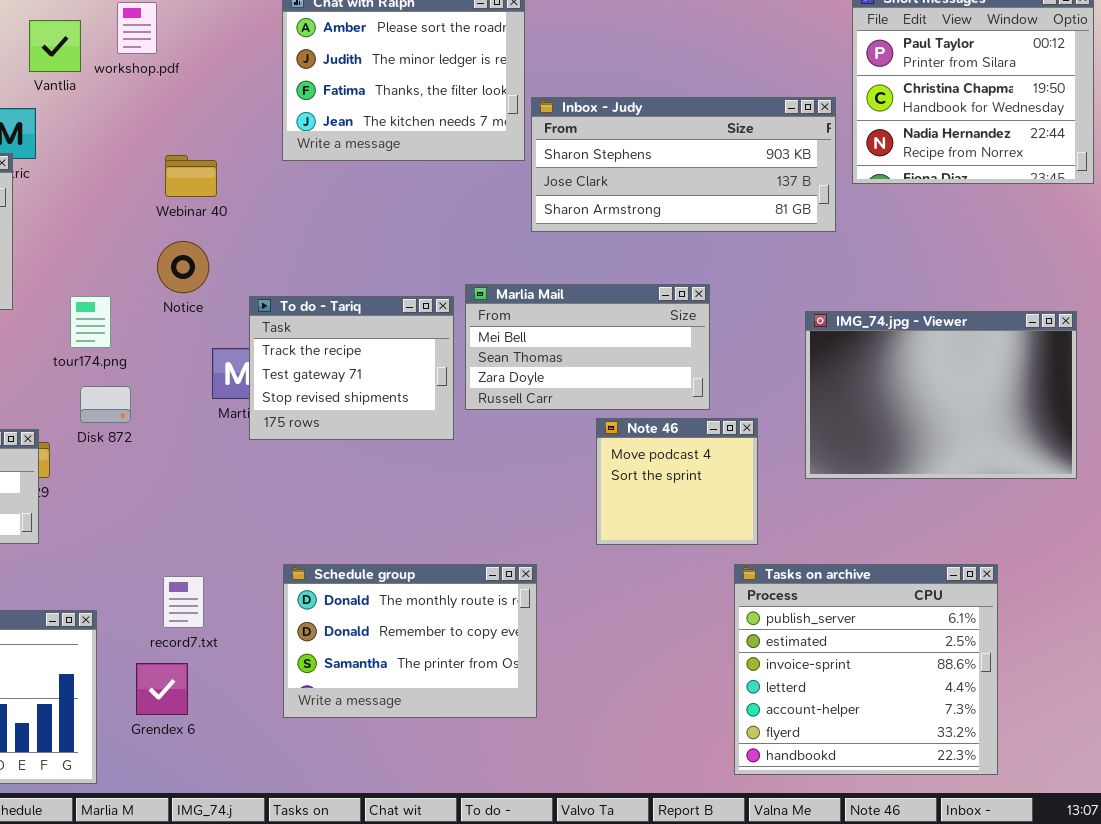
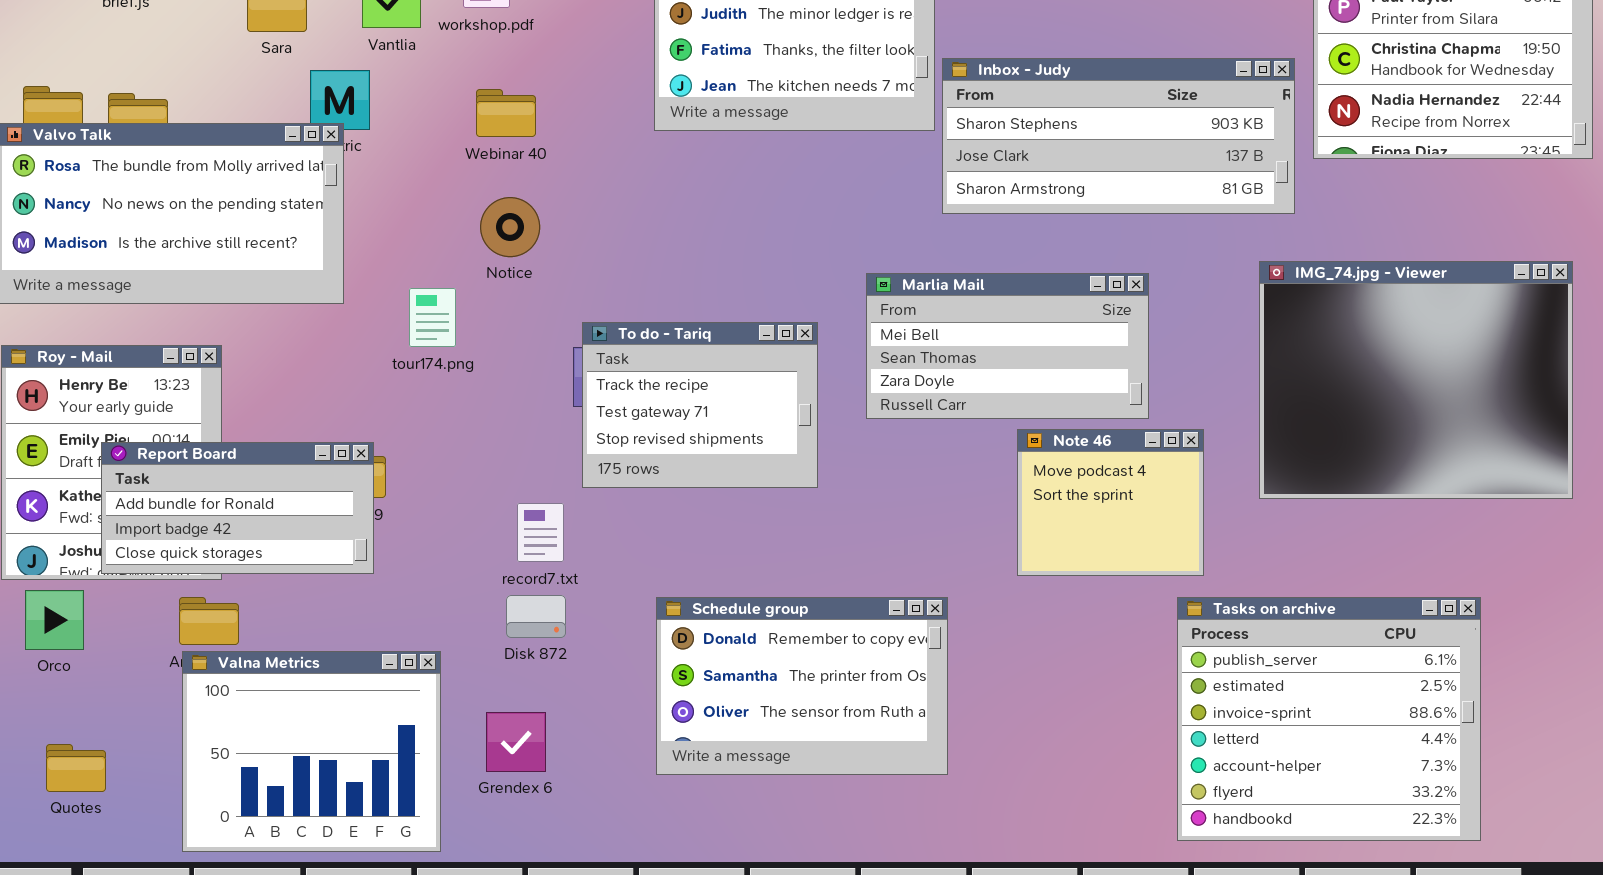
Webinar 40: [165,155,217,197] -> [476,89,536,137], moved
Notice: [157,241,209,293] -> [480,197,540,257], moved
To do - Tariq: [249,296,454,440] -> [582,322,818,488], moved
IMG_74.jpg - Viewer: [805,311,1077,479] -> [1259,261,1573,499], resized
Disk 872: [80,386,131,423] -> [506,595,566,638], moved
Schedule group: [283,564,537,718] -> [656,597,948,775], scrolled down 1 row
record7.txt: [163,576,204,628] -> [517,503,564,562], moved

